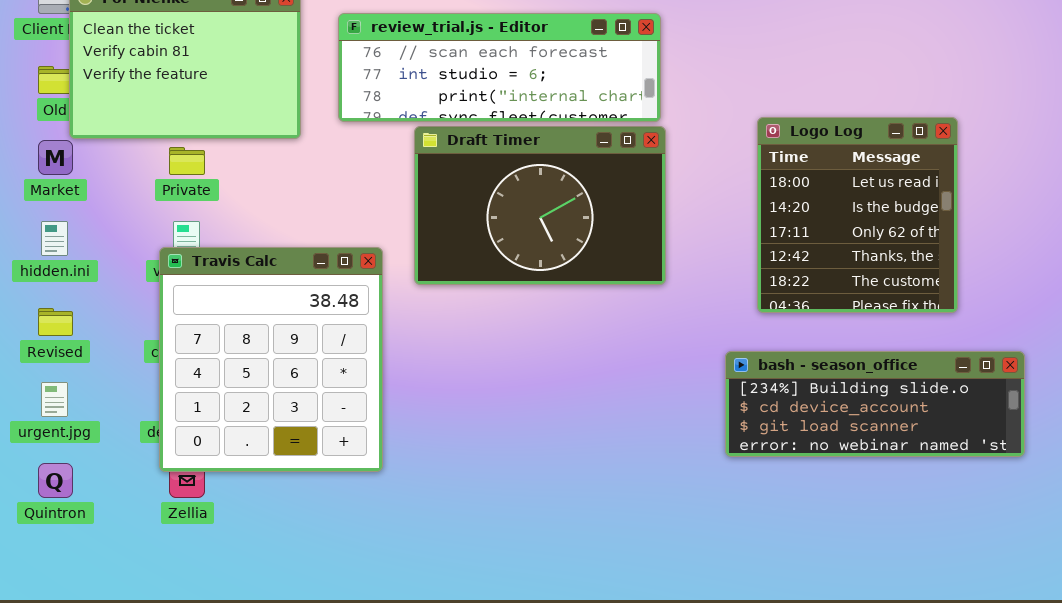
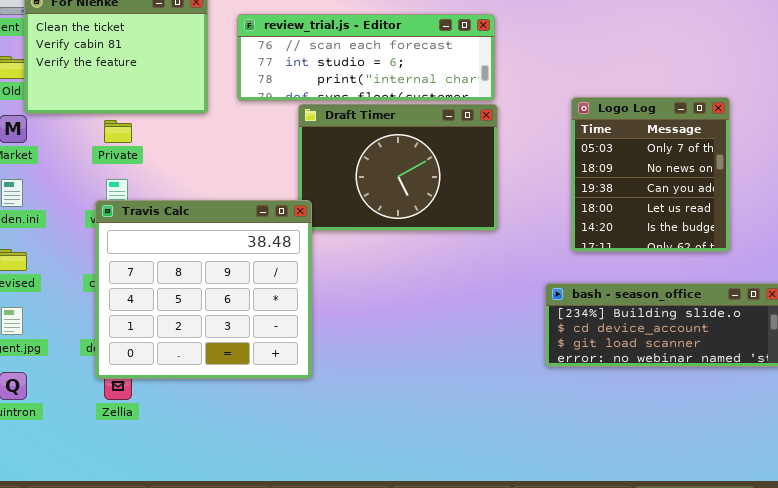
Logo Log: [757,117,958,313] -> [571,97,730,252], scrolled up 3 rows
Travis Calc: [159,247,383,472] -> [95,200,312,379], resized

